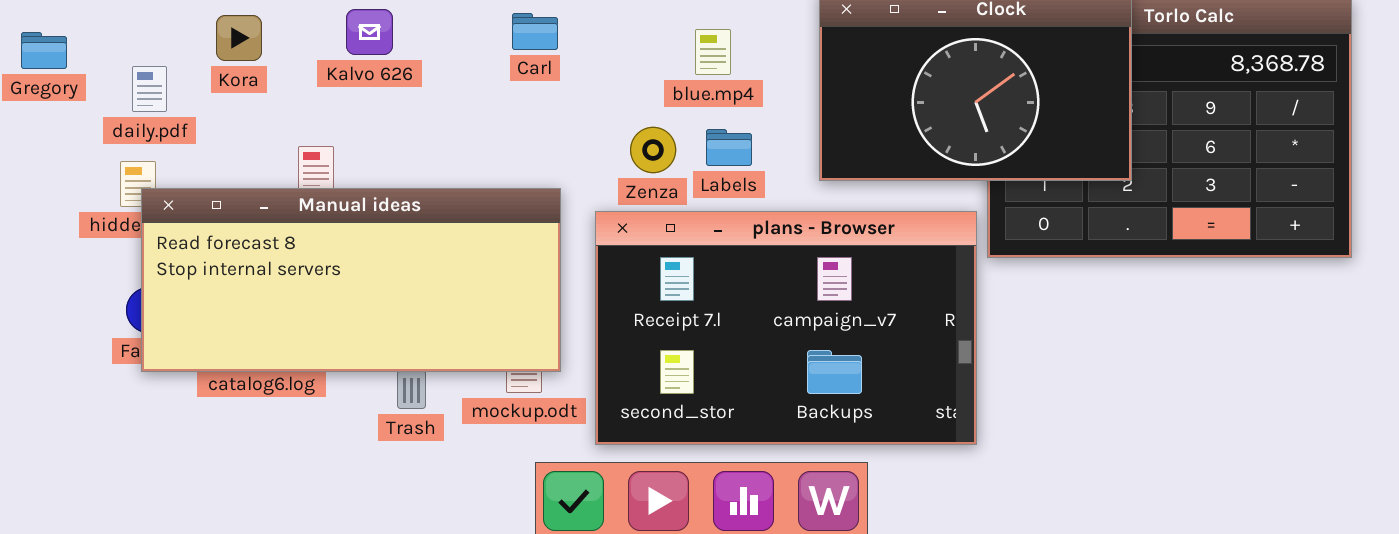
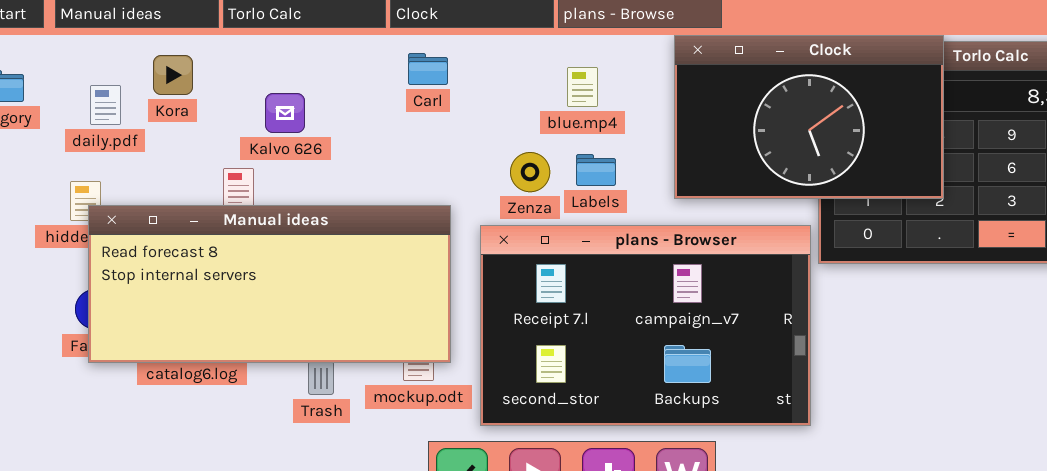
Kalvo 626: [346,9,393,55] -> [265,93,305,133], moved
daily.pdf: [132,66,167,112] -> [90,85,121,125], moved

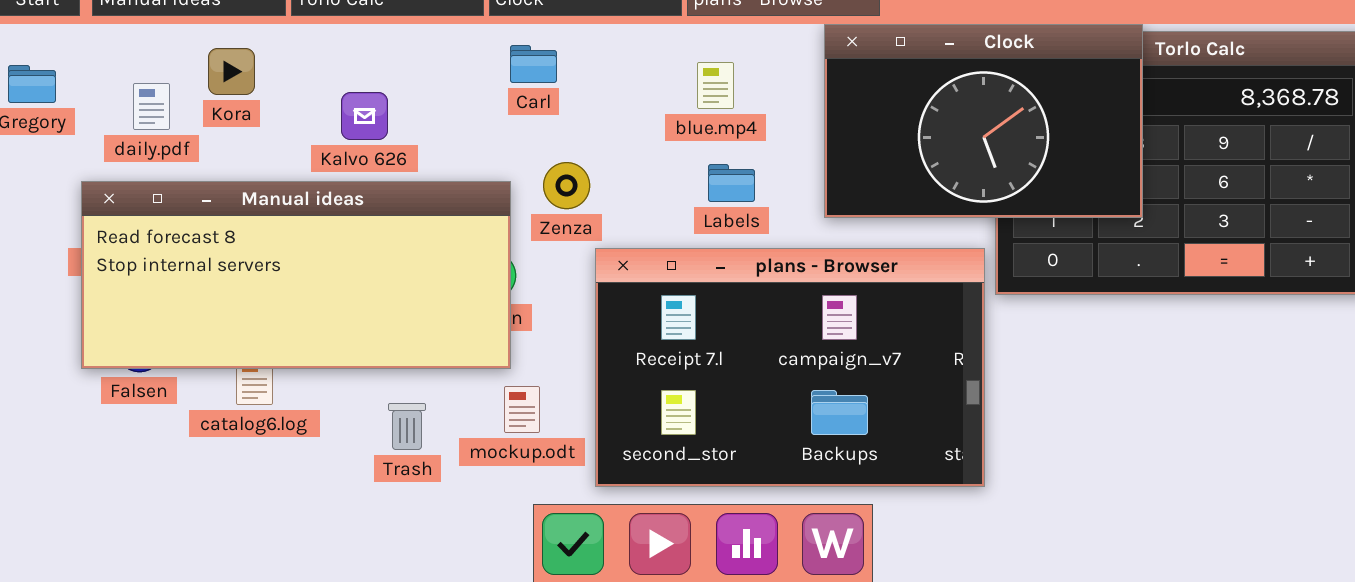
Zenza: [510,152,550,192] -> [543,162,590,209], moved
Manual ideas: [88,205,451,363] -> [81,181,511,369], moved

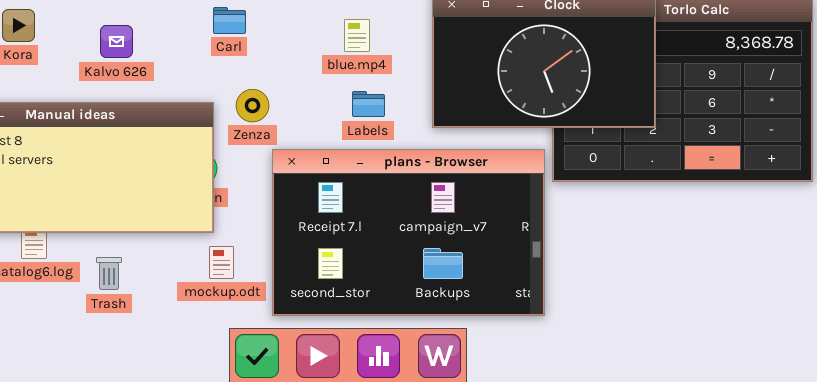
Kalvo 626: [341,92,388,140] -> [100,25,133,58], moved
Trash: [388,403,426,450] -> [96,257,122,290], moved

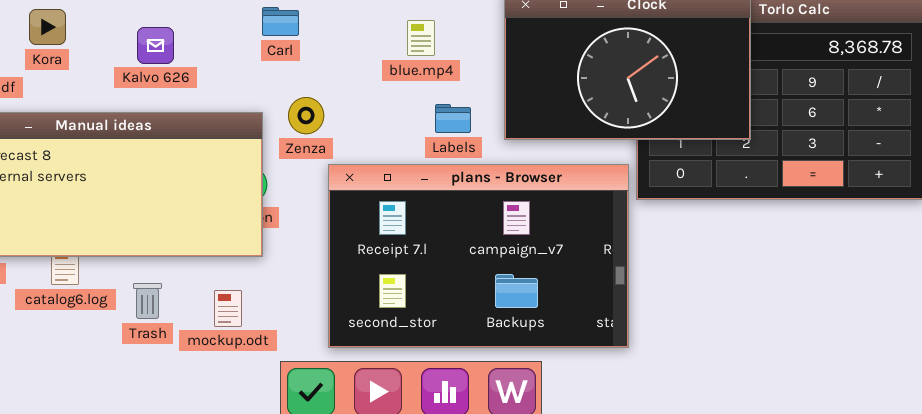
Labels: [352,91,385,117] -> [435,104,471,133], moved
mockup.odt: [209,246,234,279] -> [214,290,242,327], moved

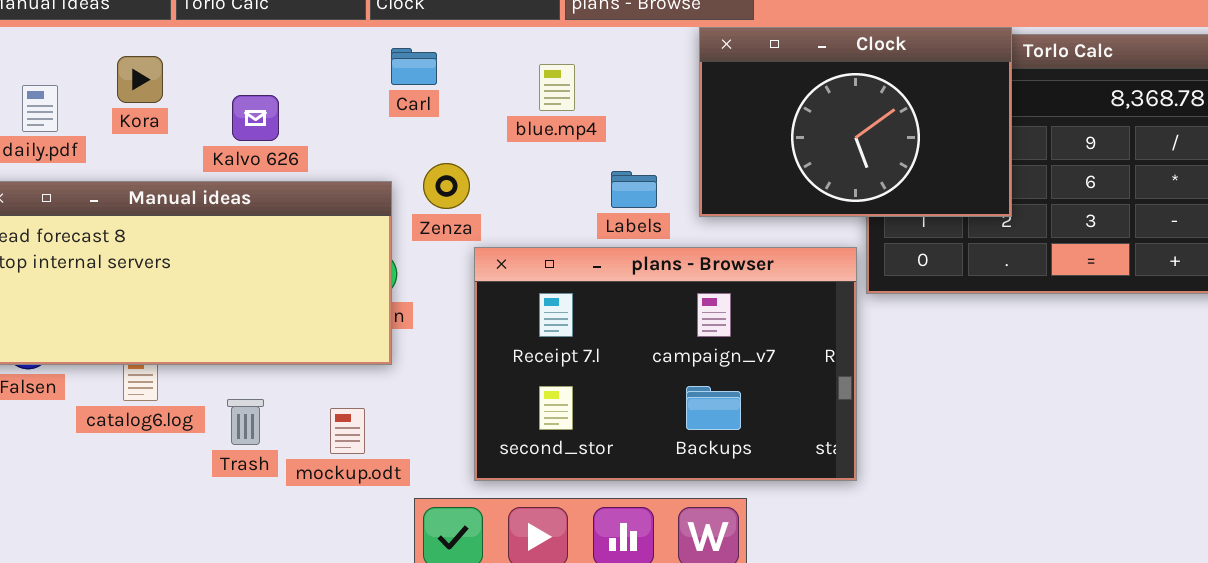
Kora: [29,9,66,45] -> [117,56,163,103], moved
blue.mp4: [407,20,435,56] -> [539,64,575,111], moved
Kalvo 626: [137,27,174,64] -> [232,95,279,141], moved

